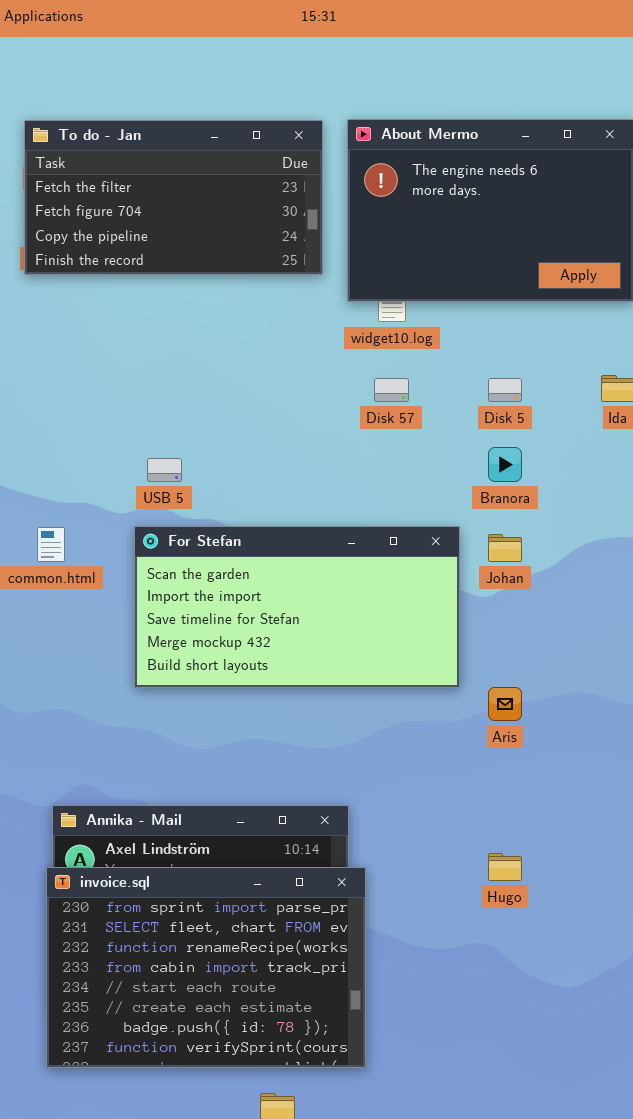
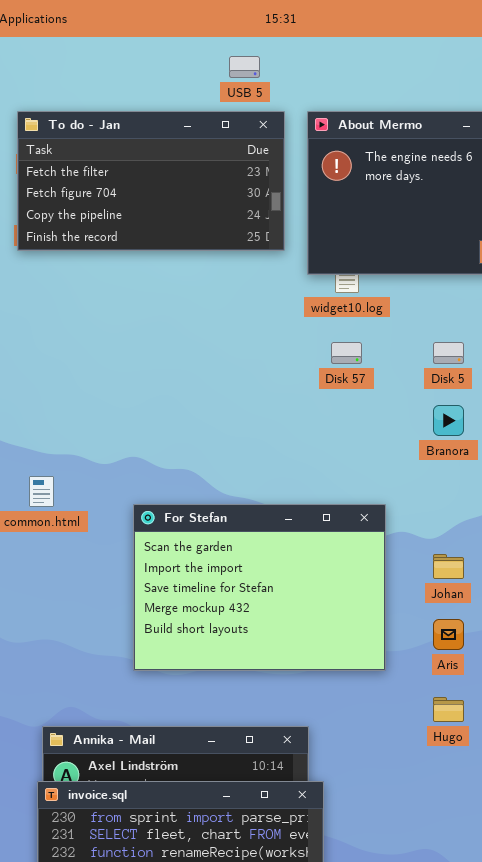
USB 5: [147,458,182,482] -> [229,56,260,78], moved
For Stefan: [134,526,460,688] -> [133,504,386,671], moved, resized
Johan: [488,534,522,562] -> [433,554,464,579], moved
Hugo: [488,853,522,881] -> [433,697,464,722], moved

